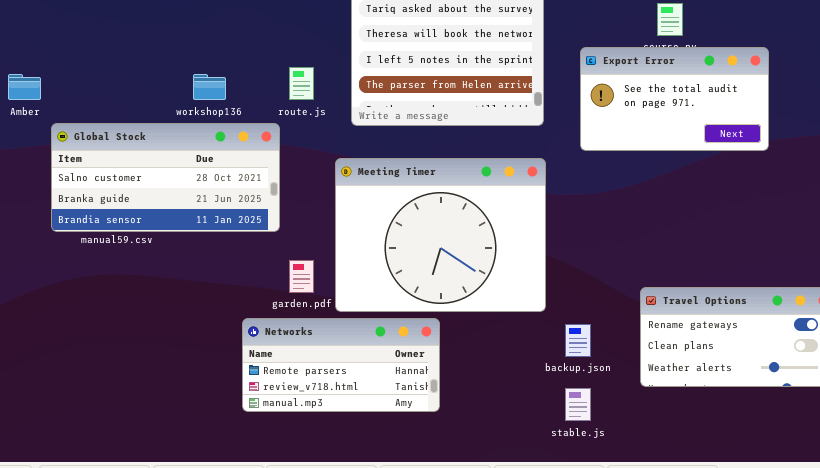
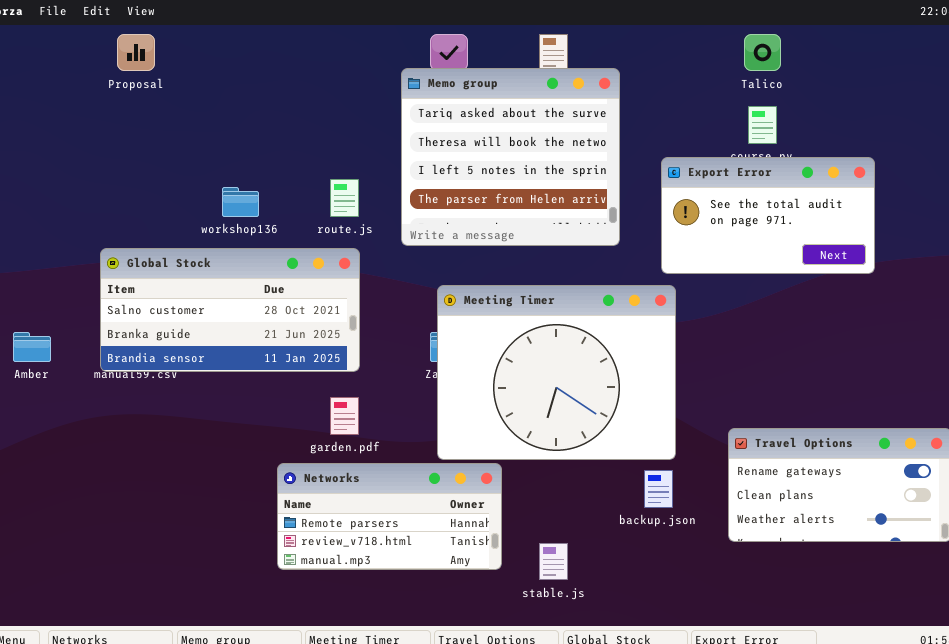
Amber: [8,74,41,100] -> [13,332,51,362], moved
Global Stock: [51,123,280,232] -> [100,248,360,372], moved
Meeting Timer: [335,158,546,312] -> [437,285,676,460], moved
stable.js: [565,388,591,421] -> [539,543,568,580], moved

